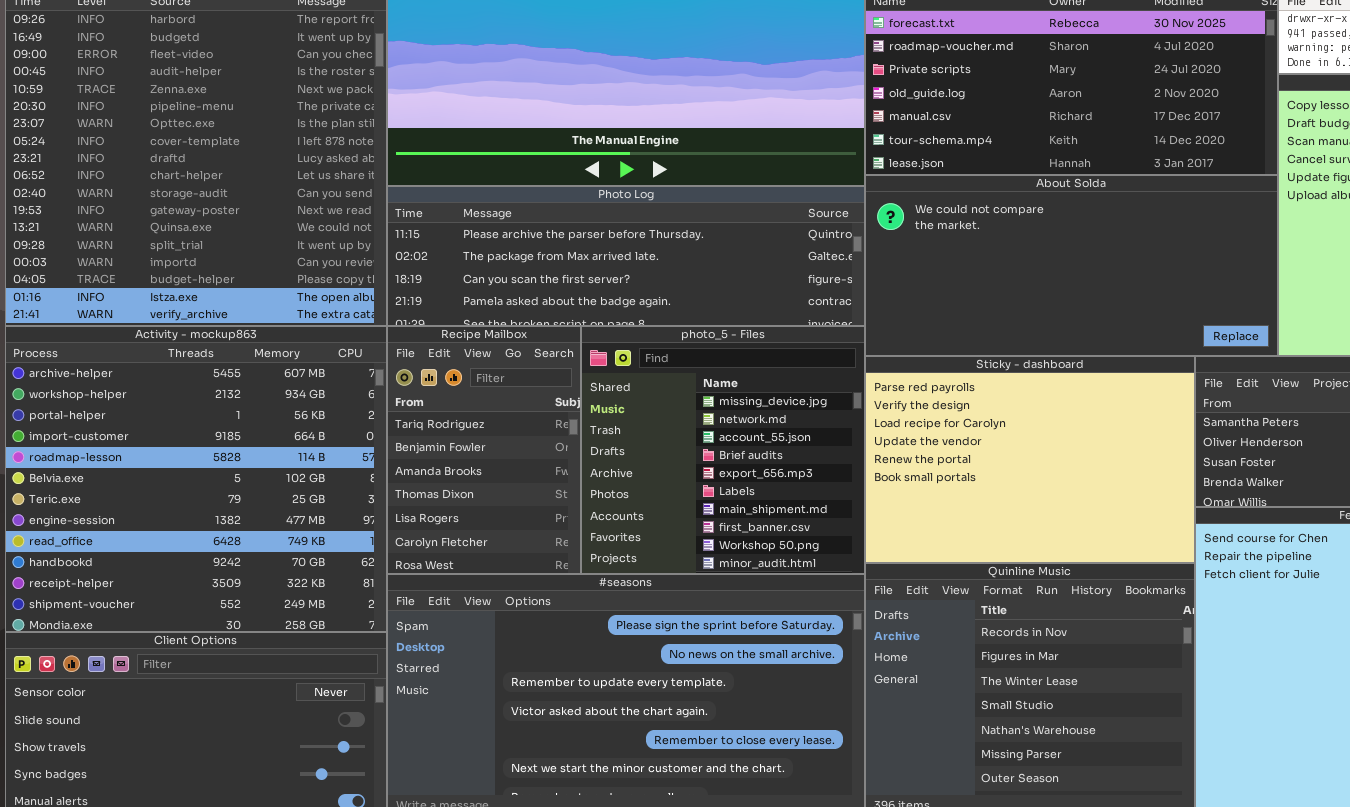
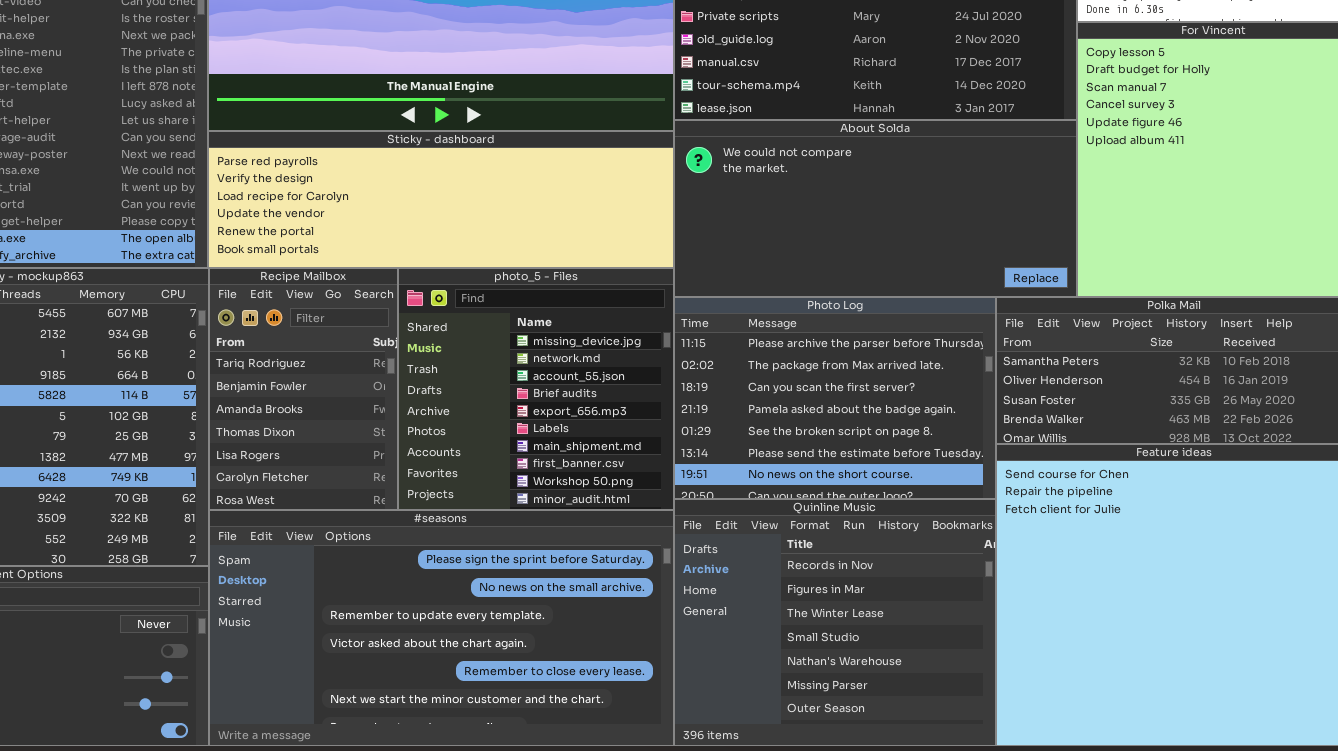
Photo Log: [387,186,865,326] -> [674,297,996,499], moved, resized
Sticky - dashboard: [865,356,1195,563] -> [208,131,674,268], moved, resized

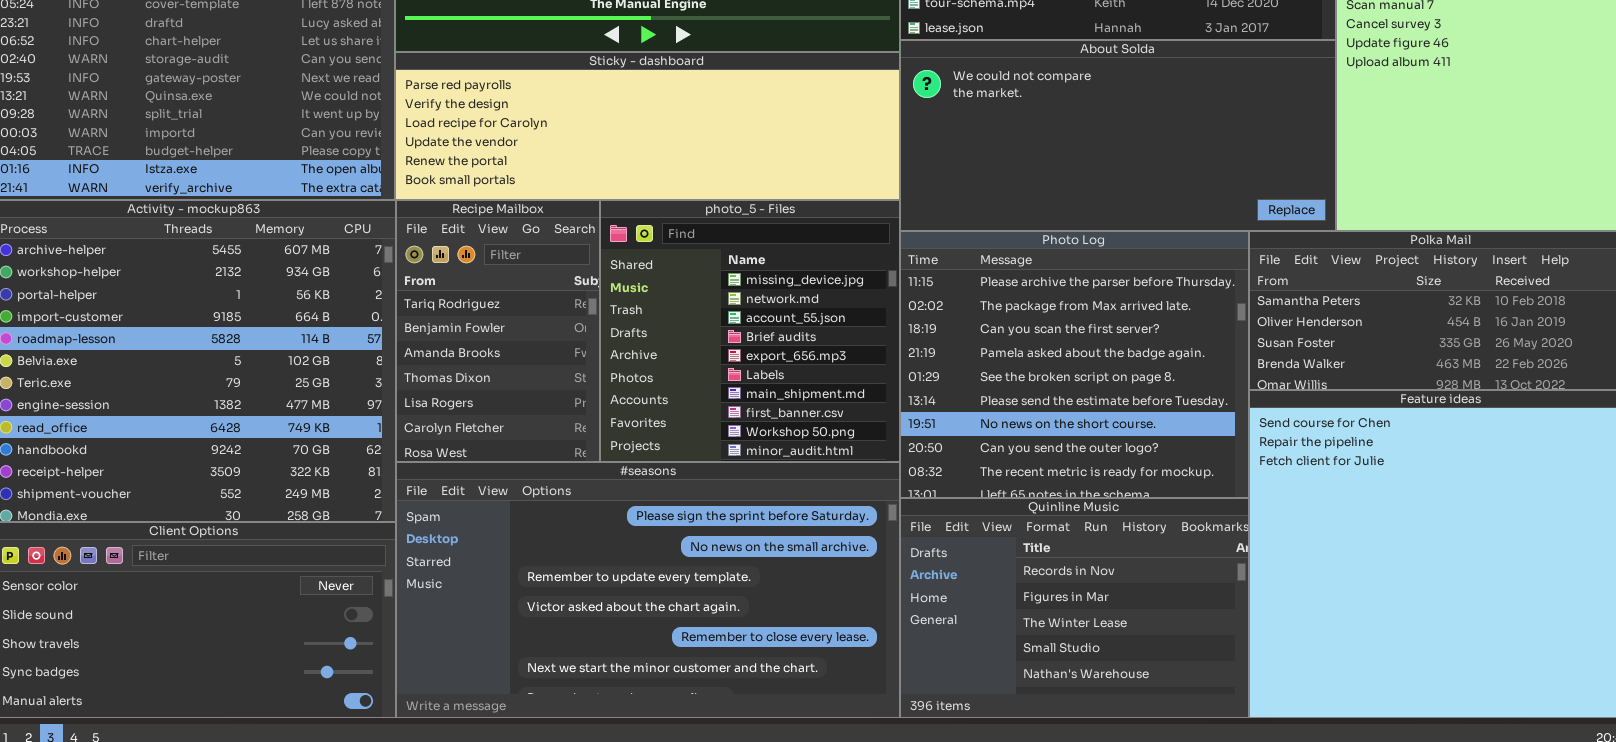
Photo Log: [674,297,996,499] -> [900,231,1249,498], resized
Quinline Music: [674,499,996,746] -> [900,498,1249,718], resized

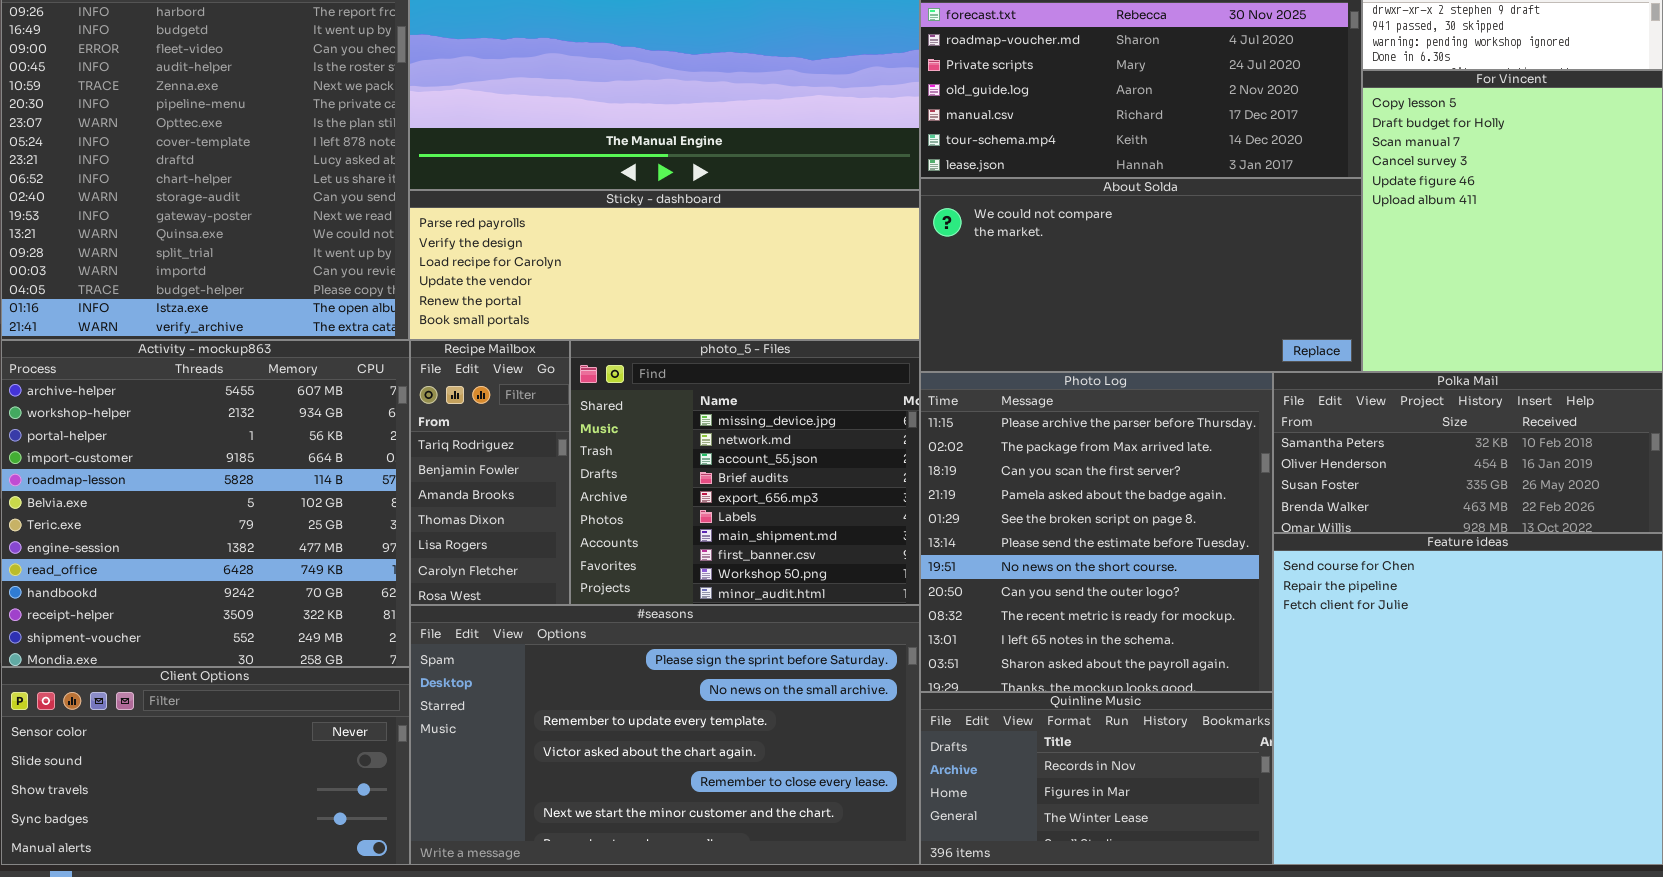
Recipe Mailbox: [396,200,600,462] -> [410,340,570,605], resized
photo_5 - Files: [600,200,900,462] -> [570,340,920,605], resized
Photo Log: [900,231,1249,498] -> [920,372,1273,692], resized
Quinline Music: [900,498,1249,718] -> [920,692,1273,865], resized

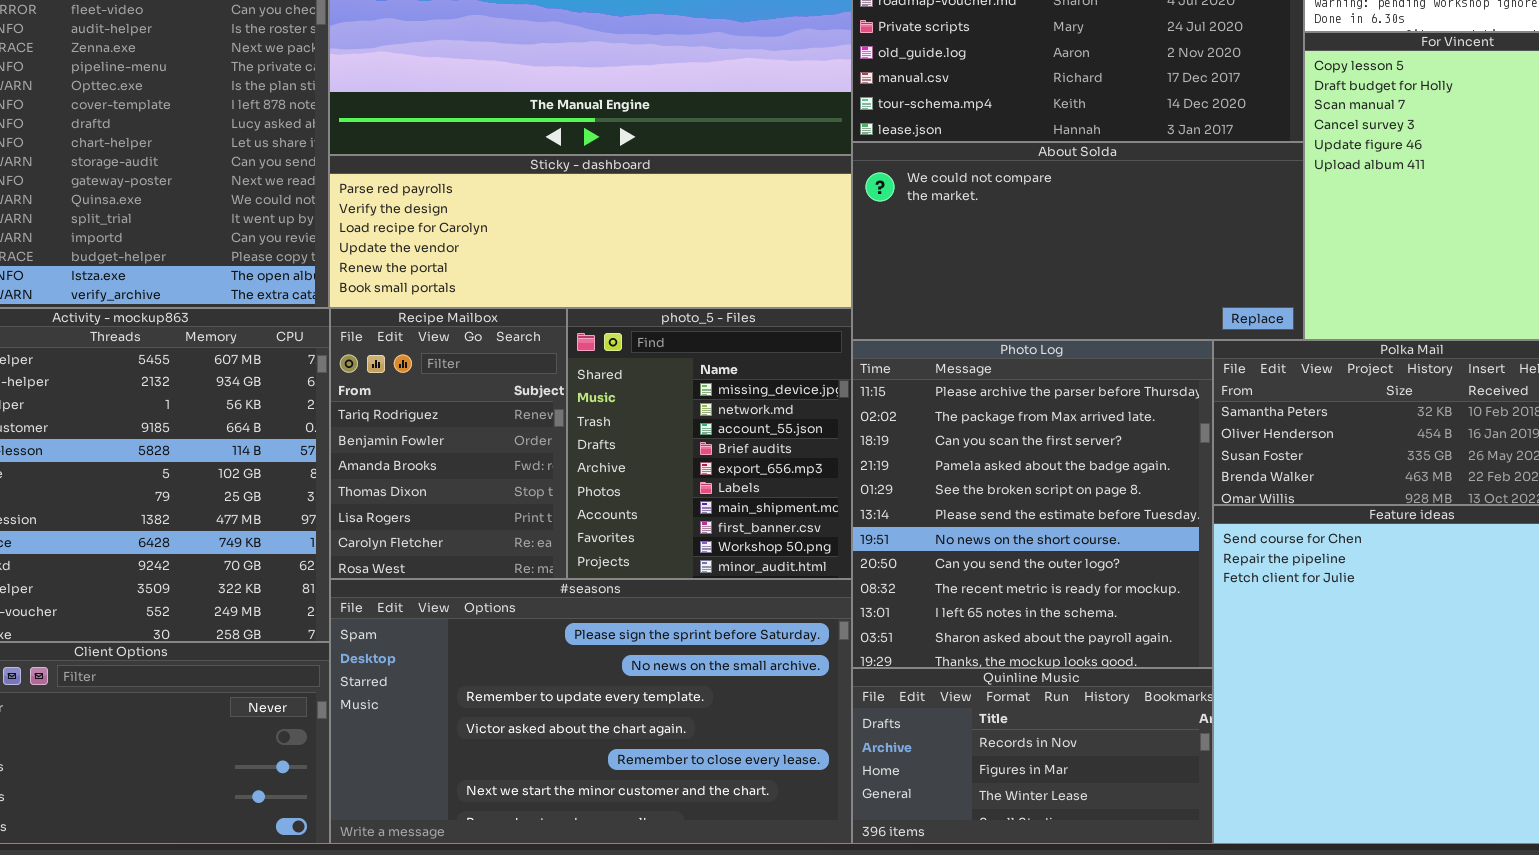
Recipe Mailbox: [410,340,570,605] -> [330,308,567,579], resized
photo_5 - Files: [570,340,920,605] -> [567,308,852,579], resized

